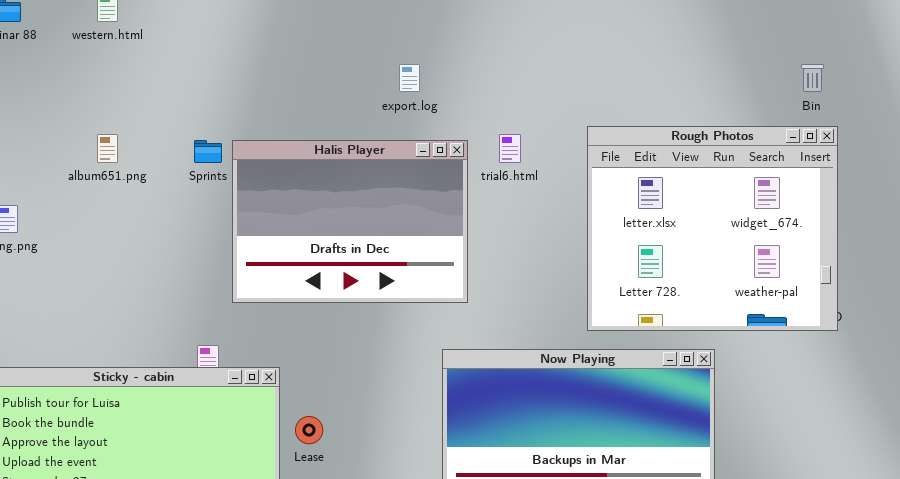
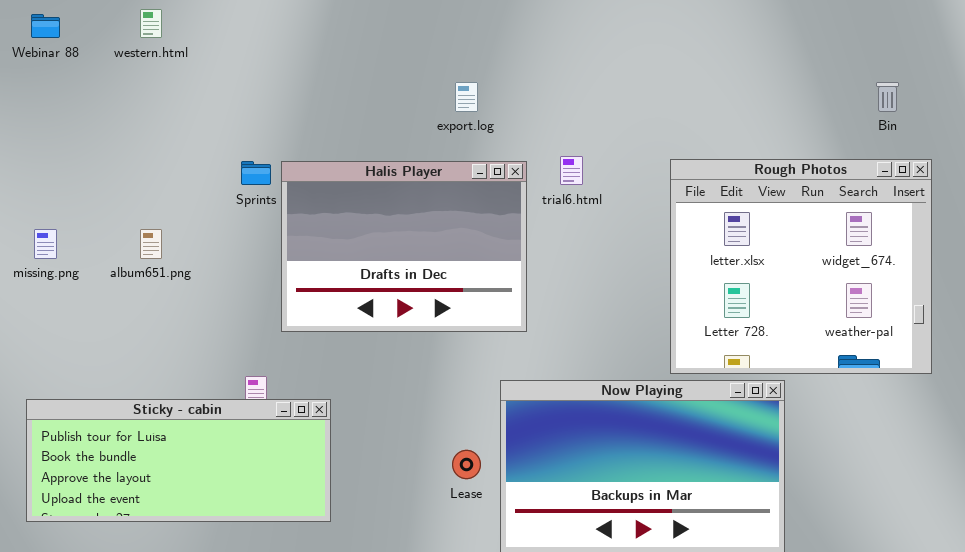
Rough Photos: [587,126,838,331] -> [670,159,932,374], moved
album651.png: [97,134,118,163] -> [140,229,162,259], moved
Lease: [295,416,323,444] -> [452,450,481,479], moved

